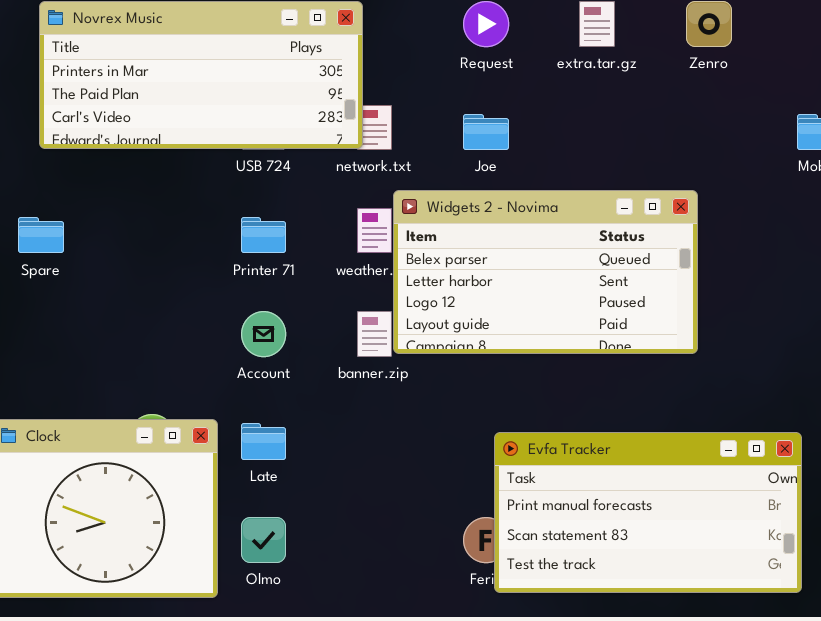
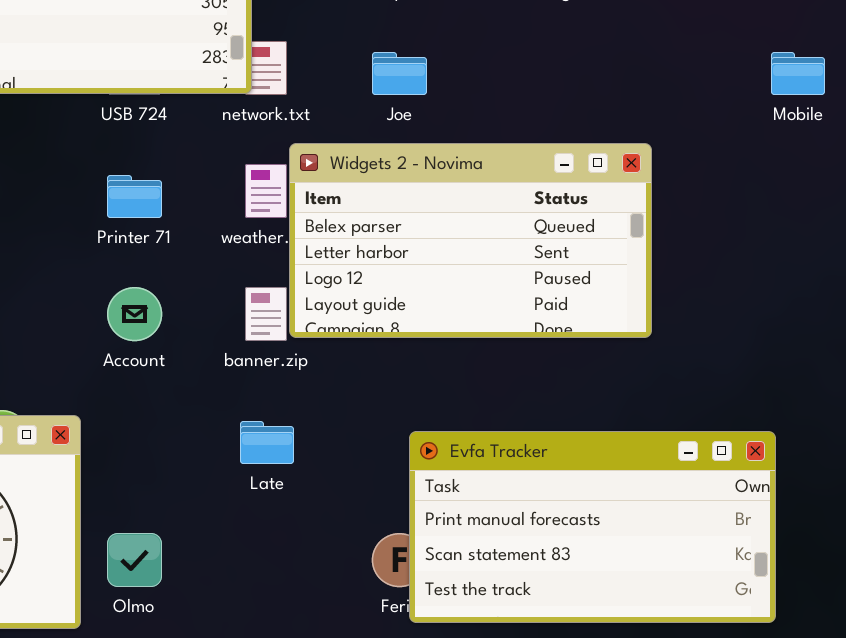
Late: [241,423,286,460] -> [240,421,294,464], moved

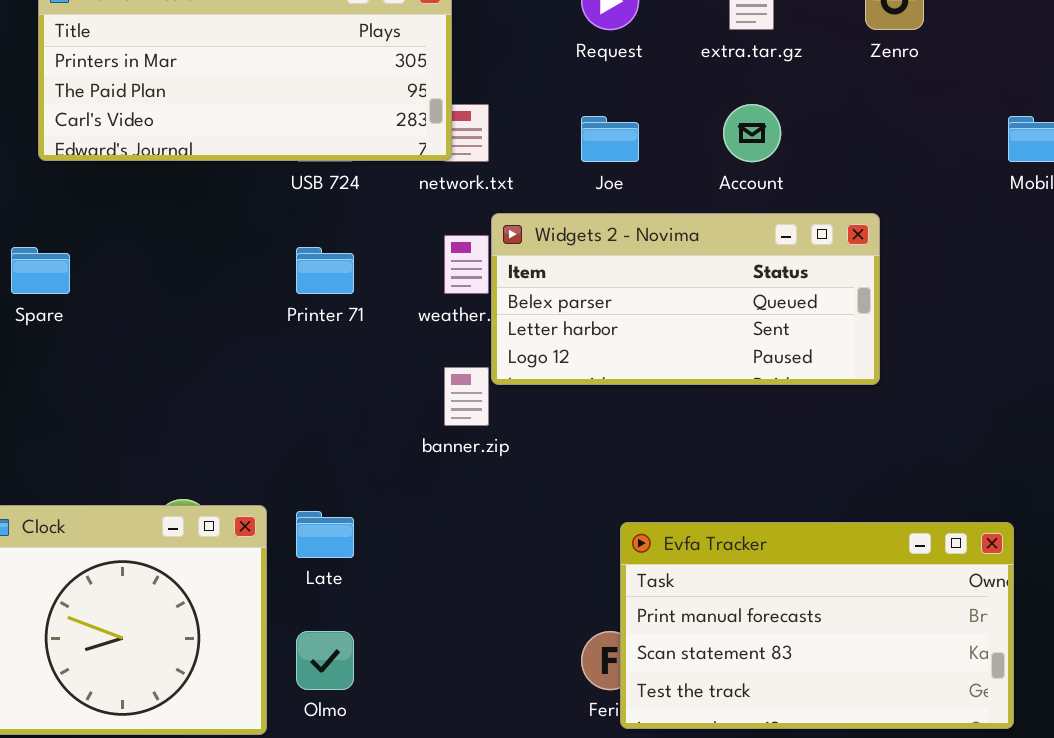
Widgets 2 - Novima: [289,143,652,338] -> [491,213,880,385], resized
Account: [107,287,162,341] -> [723,104,781,162], moved
Late: [240,421,294,464] -> [296,511,354,558], moved

